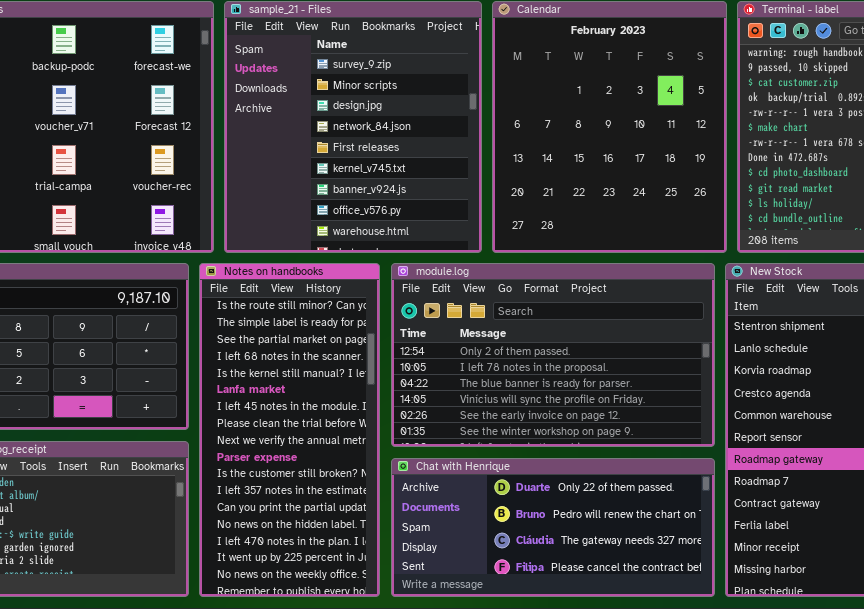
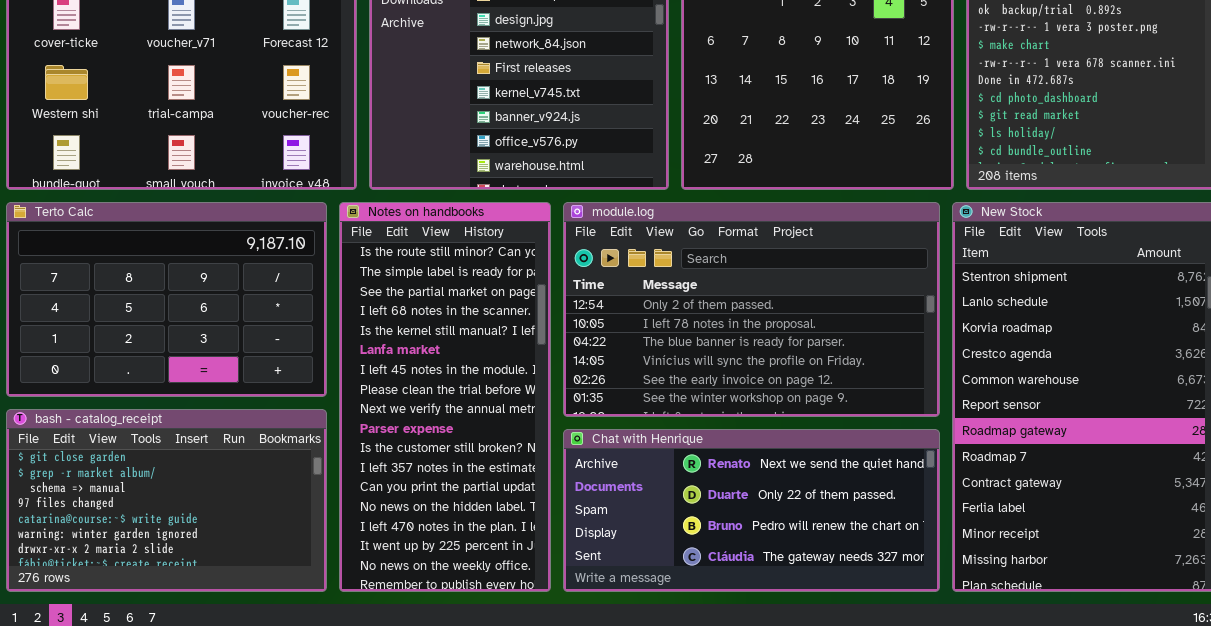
Chat with Henrique: [391,458,715,597] -> [563,429,940,592], scrolled up 1 row

